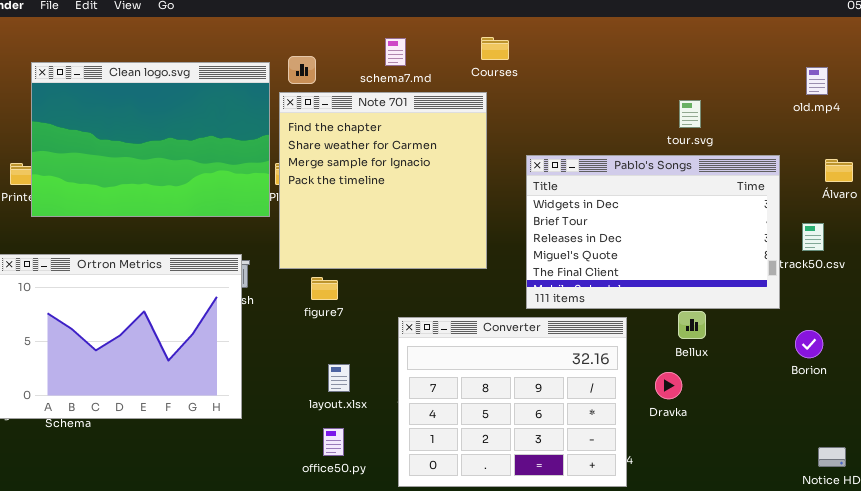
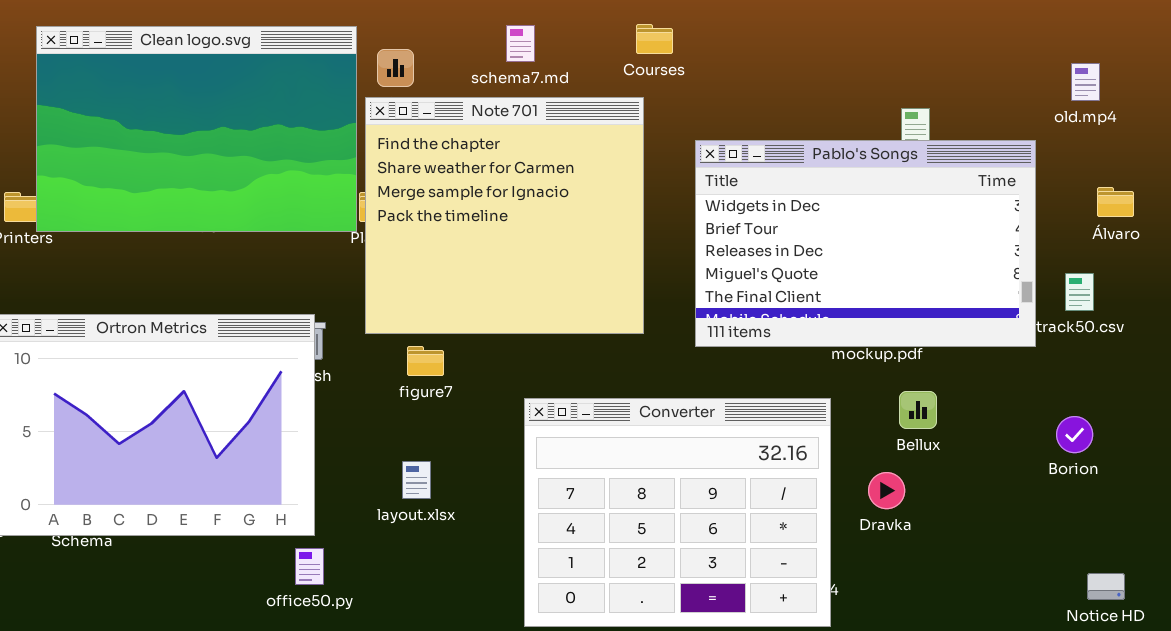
Clean logo.svg: [31,62,270,217] -> [36,26,357,232], moved
Pablo's Songs: [526,155,780,309] -> [695,140,1036,347], moved
layout.xlsx: [328,364,350,392] -> [402,461,431,499], moved
office50.py: [323,428,344,456] -> [295,548,324,585], moved

